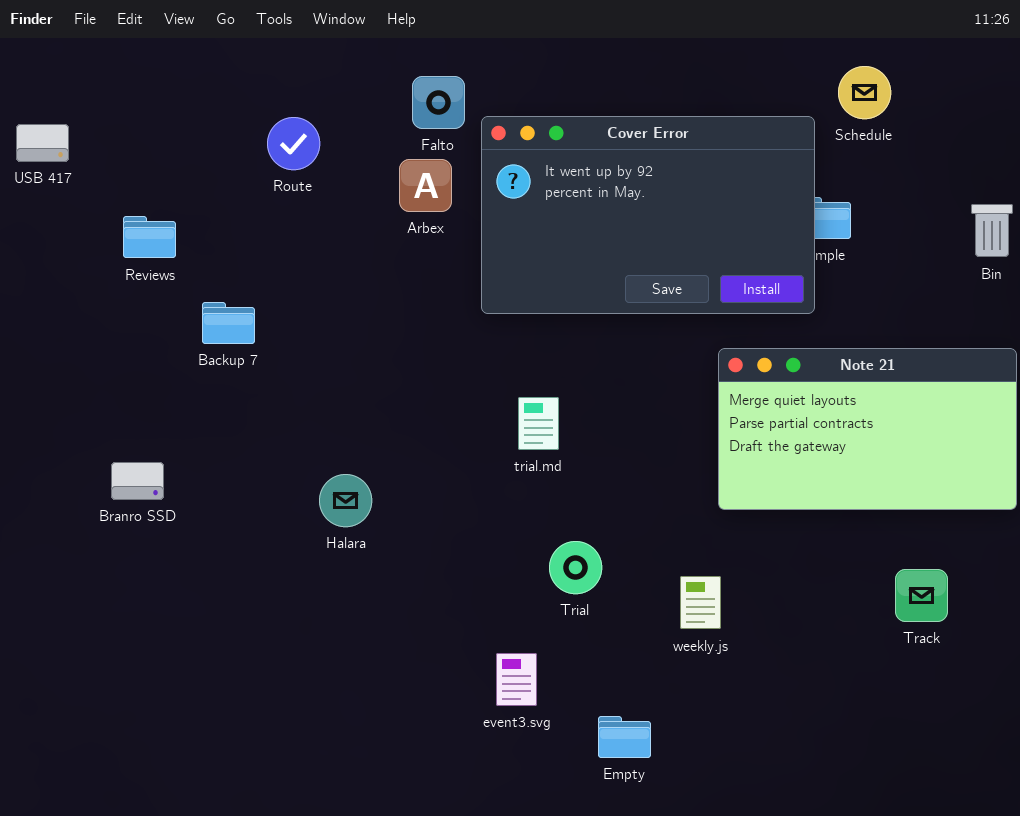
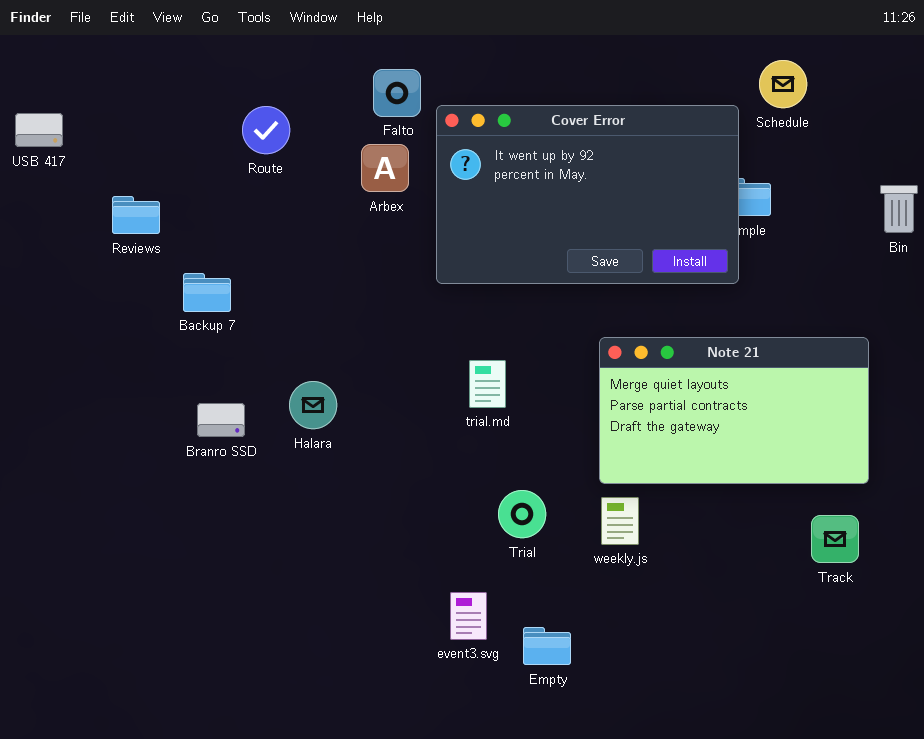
Note 21: [718,348,1017,510] -> [599,337,869,484], moved
Branro SSD: [111,462,164,500] -> [197,403,245,437], moved
Halara: [319,474,372,527] -> [289,381,337,429], moved
weekly.js: [680,576,721,629] -> [601,497,639,545], moved
Empty: [598,716,651,758] -> [523,627,571,665], moved

